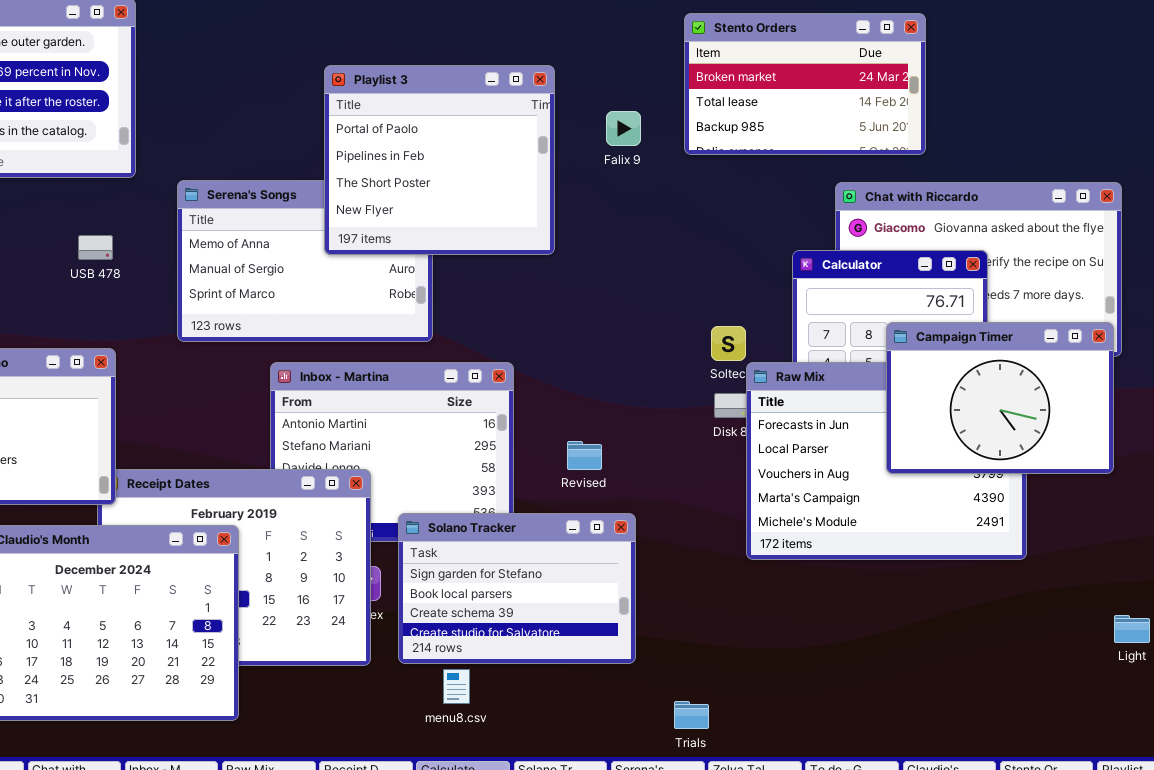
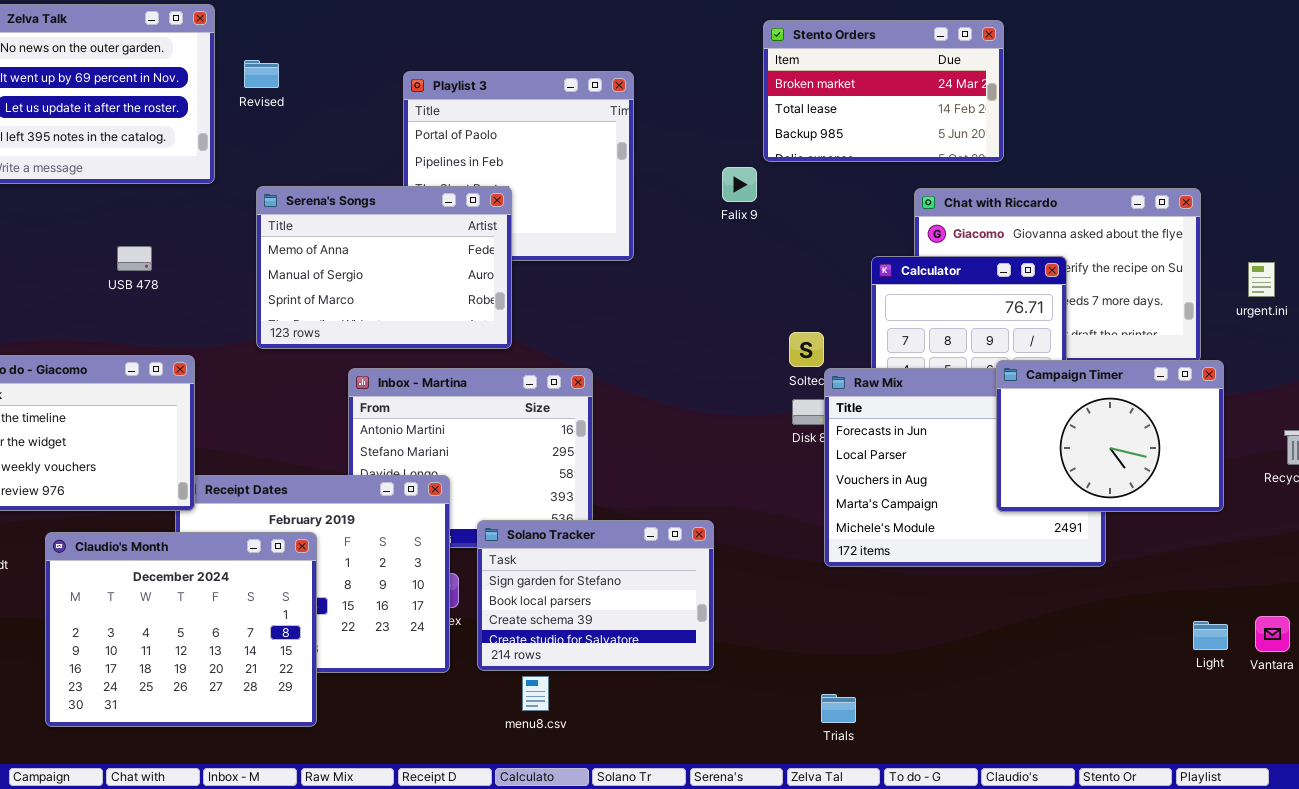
Falix 9: [606,111,641,146] -> [722,167,757,202], moved
Serena's Songs: [177,180,433,342] -> [256,186,512,349], raised
USB 478: [78,235,113,260] -> [117,246,152,271], moved
Campaign Timer: [886,322,1114,474] -> [996,360,1224,512], moved
Revised: [567,441,602,470] -> [244,60,279,88], moved
Trials: [674,701,709,729] -> [821,694,856,723], moved

